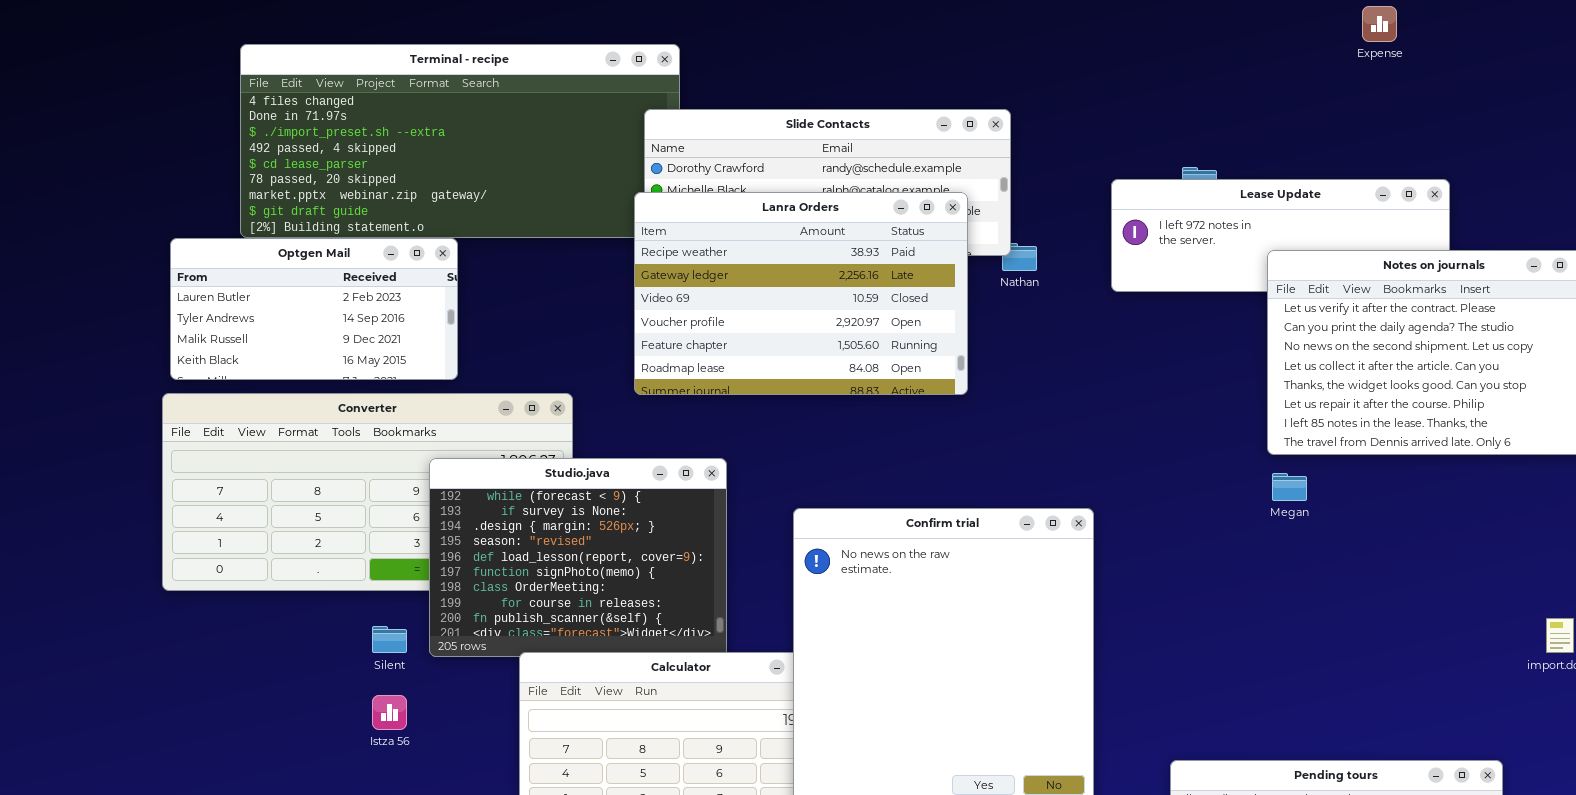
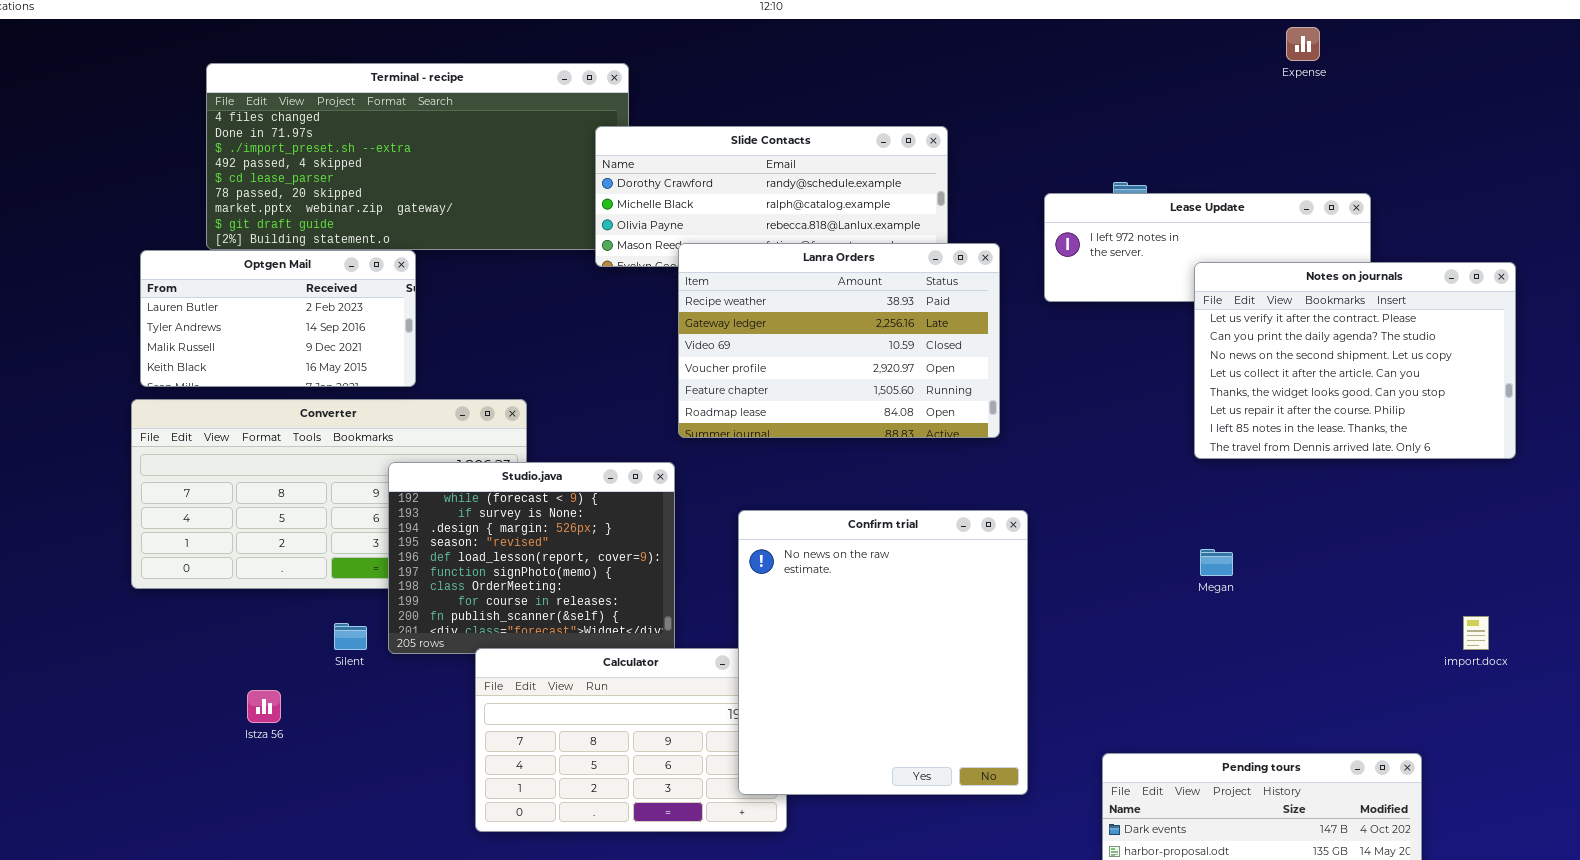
Lanra Orders: [634,192,968,395] -> [678,243,1000,438], moved
Megan: [1272,473,1307,501] -> [1200,549,1233,576], moved
Istza 56: [372,695,407,730] -> [247,690,281,723], moved

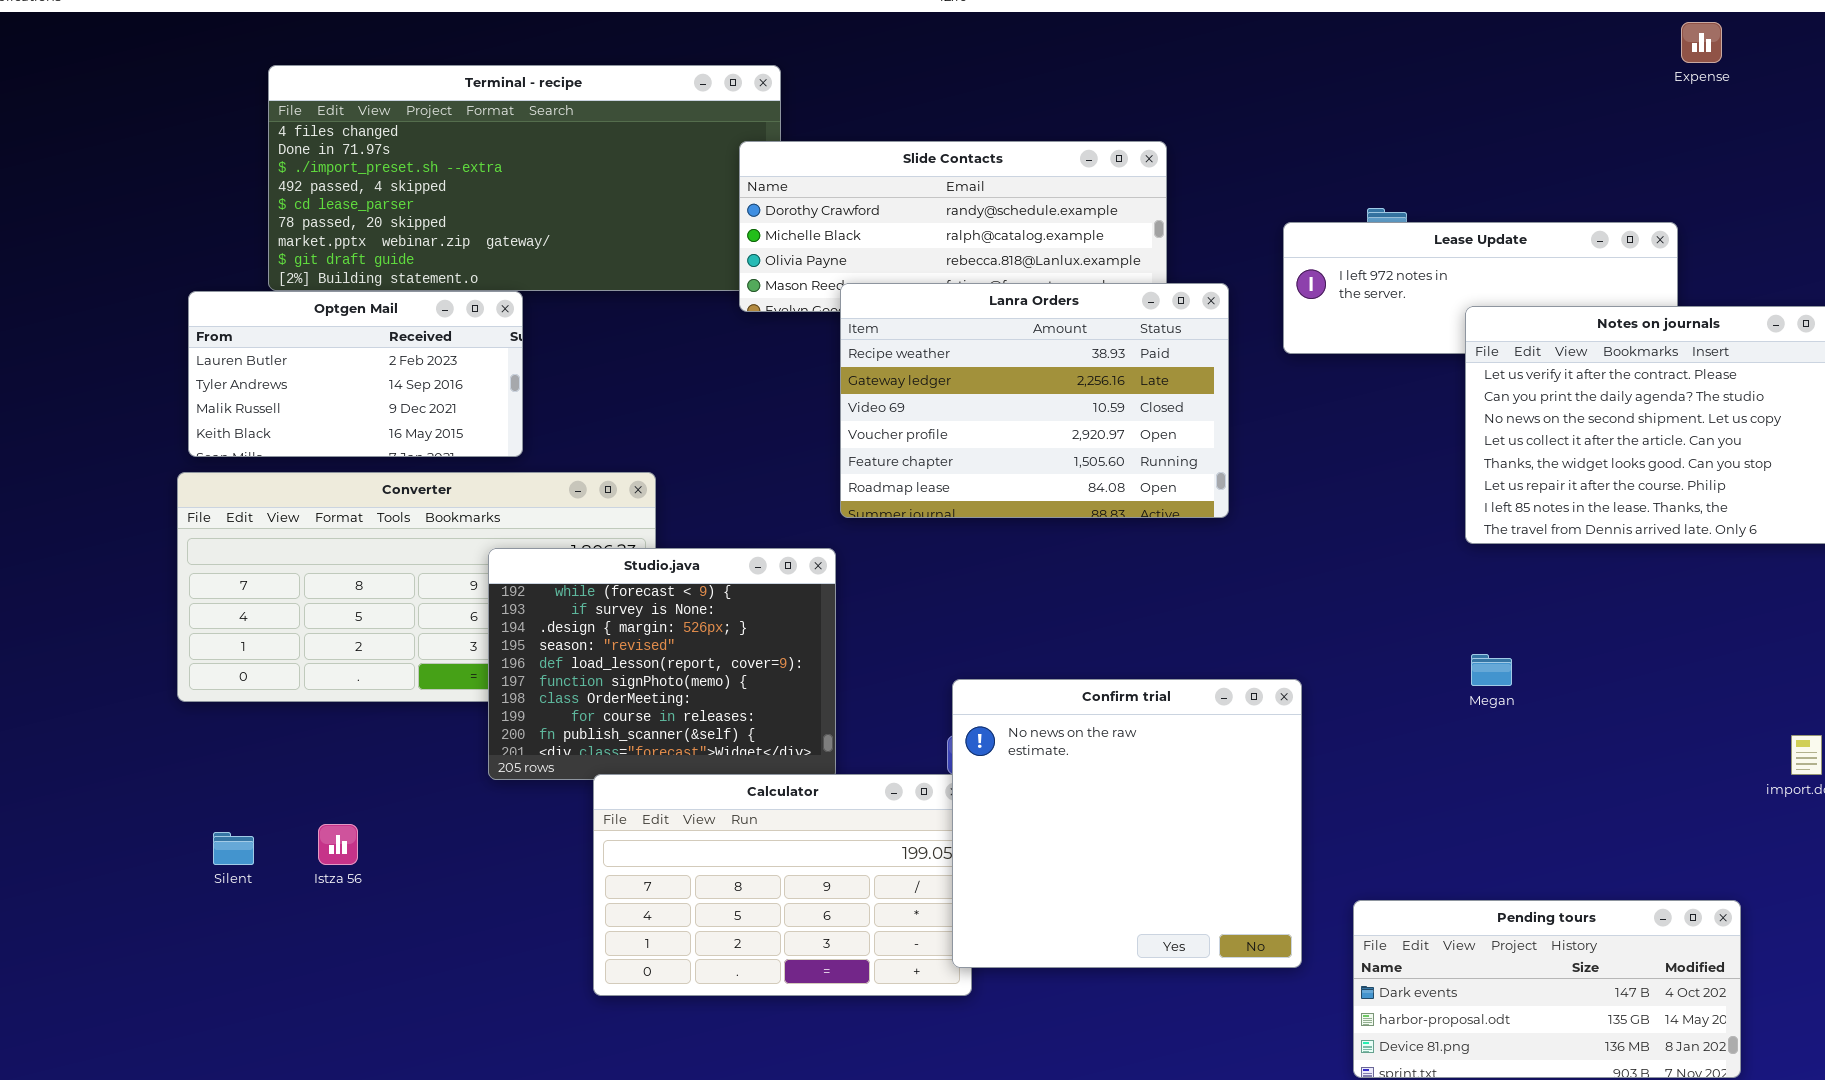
Expense: [1286,27,1320,61] -> [1681,22,1722,63], moved
Confirm trial: [738,510,1028,795] -> [952,679,1302,968], moved, resized
Silent: [334,623,367,650] -> [213,832,254,865], moved

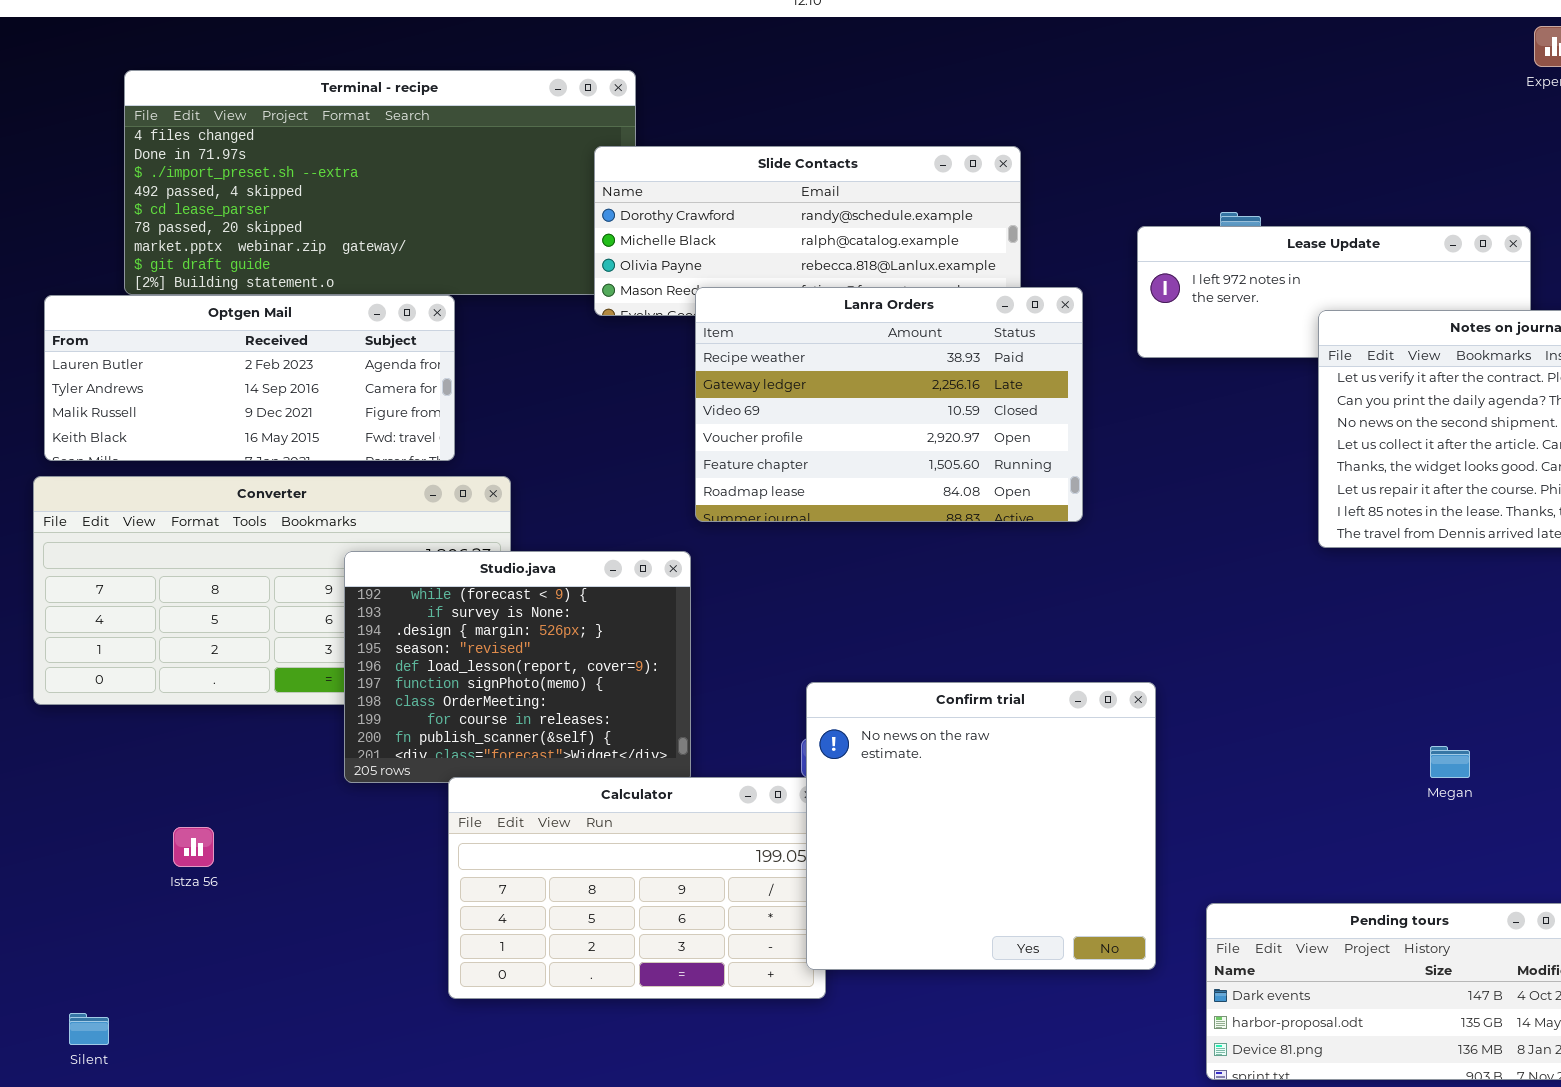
Optgen Mail: [188,291,523,457] -> [44,295,455,461], resized
Megan: [1471,654,1512,686] -> [1430,746,1470,778], moved
Silent: [213,832,254,865] -> [69,1013,109,1045], moved

